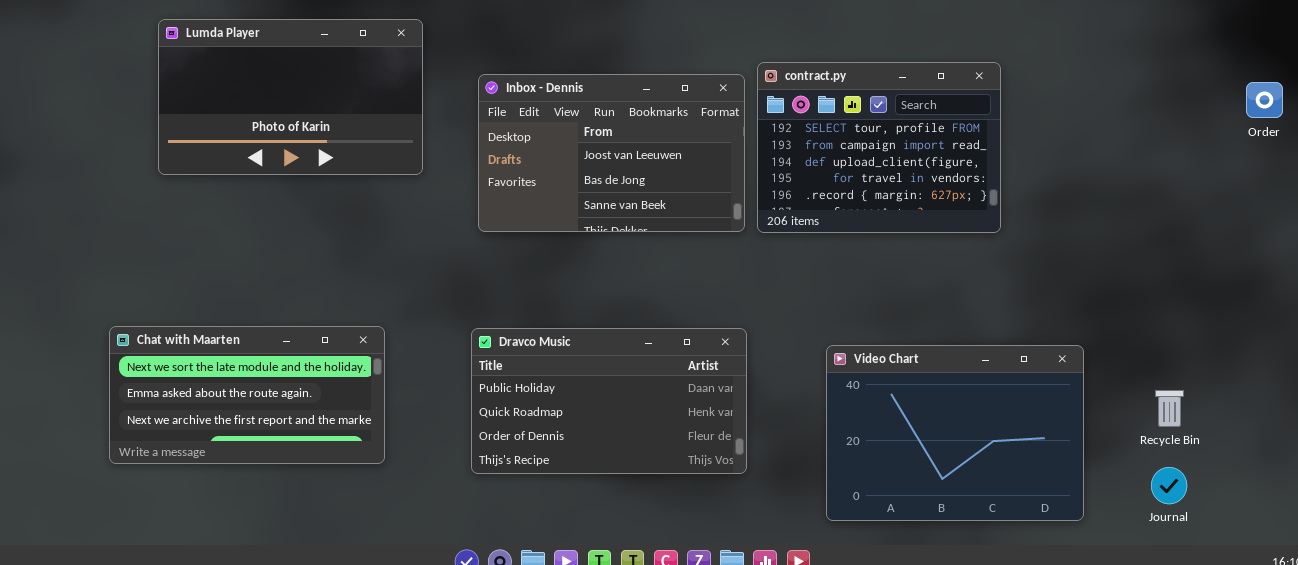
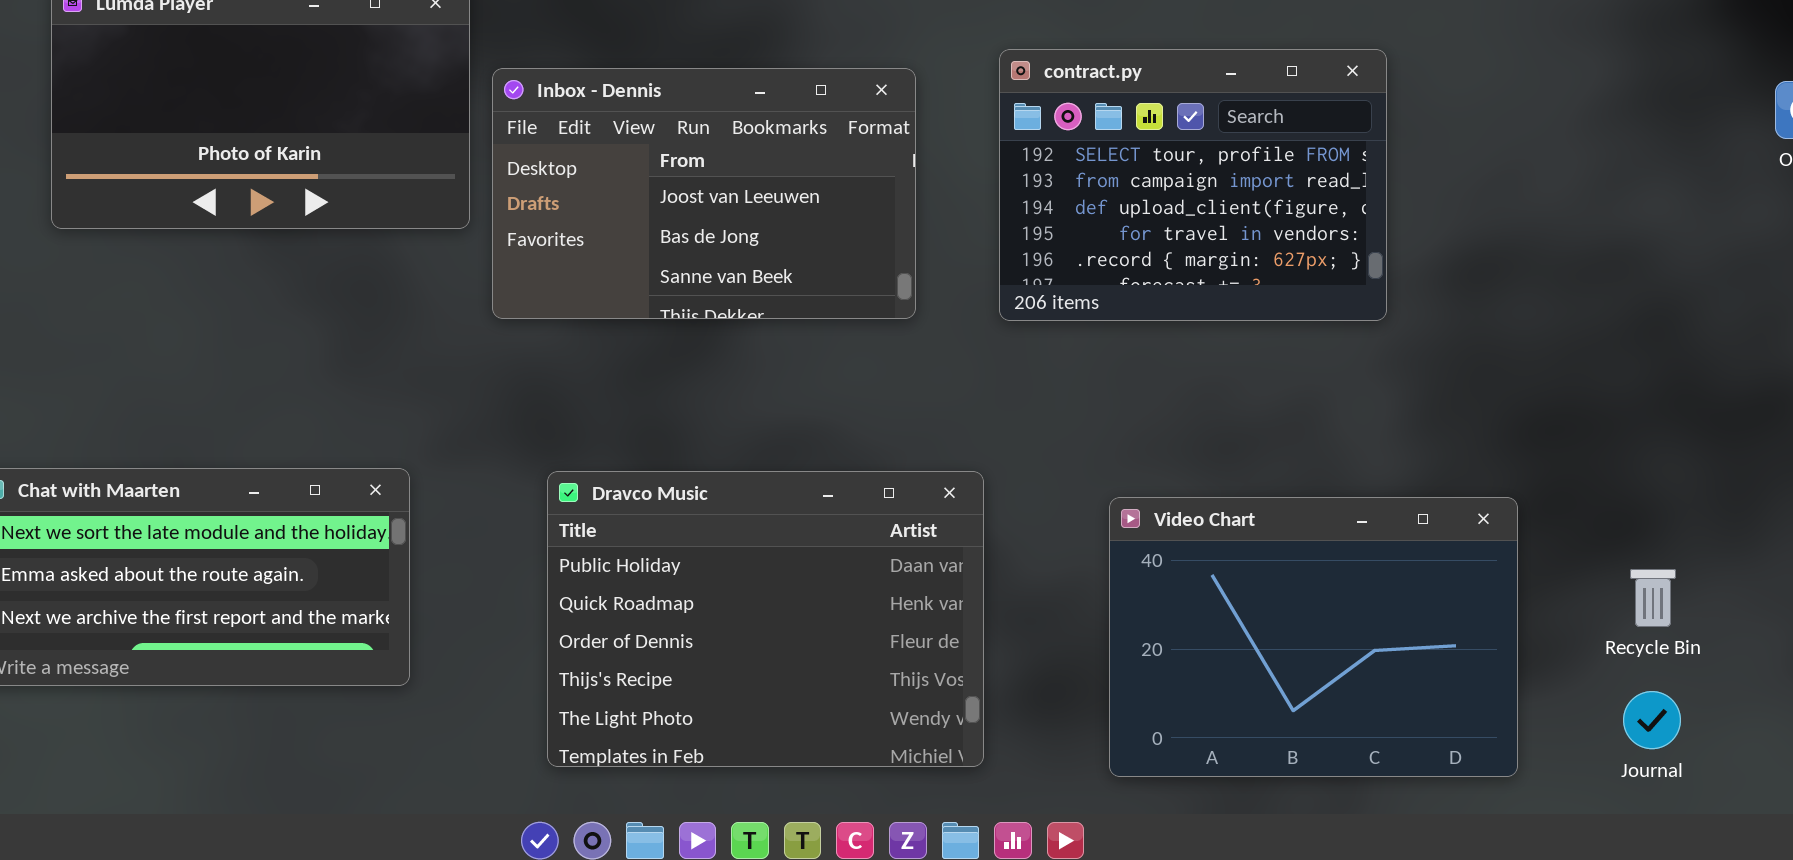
Inbox - Dennis: [478,74,745,232] -> [492,68,916,319], moved
Dravco Music: [471,328,747,474] -> [547,471,984,767], resized

